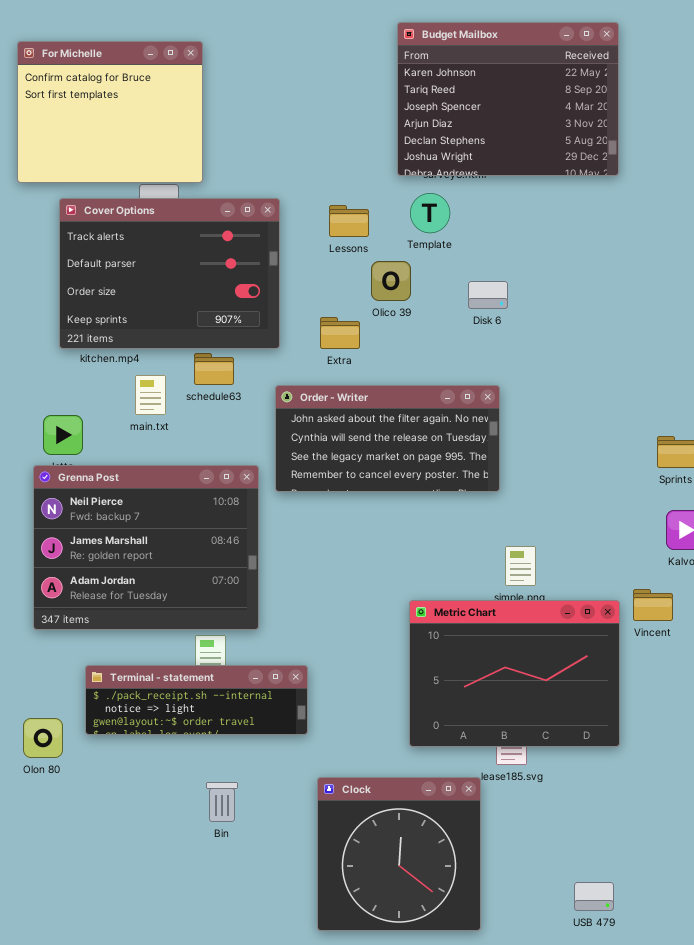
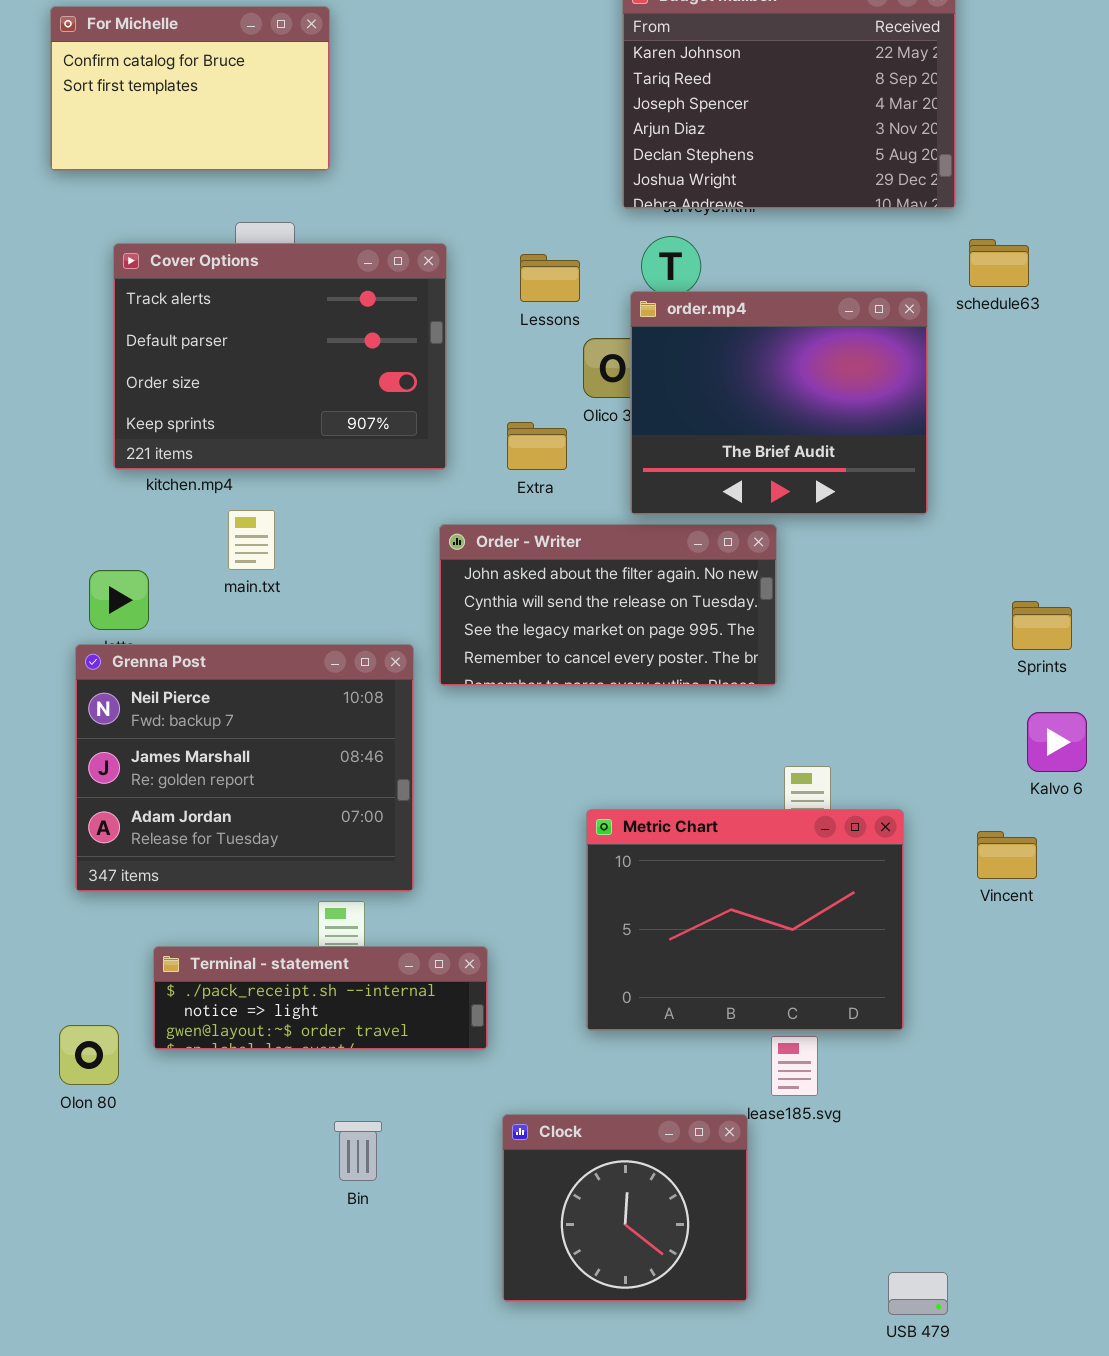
For Michelle: [17,41,203,183] -> [50,6,330,171], resized
order.mp4: none -> [630,291,928,515], opened
schedule63: [194,353,234,385] -> [969,239,1029,287], moved
Metric Chart: [409,600,620,747] -> [586,809,904,1031], moved
Clock: [317,777,481,931] -> [502,1114,748,1302], resized

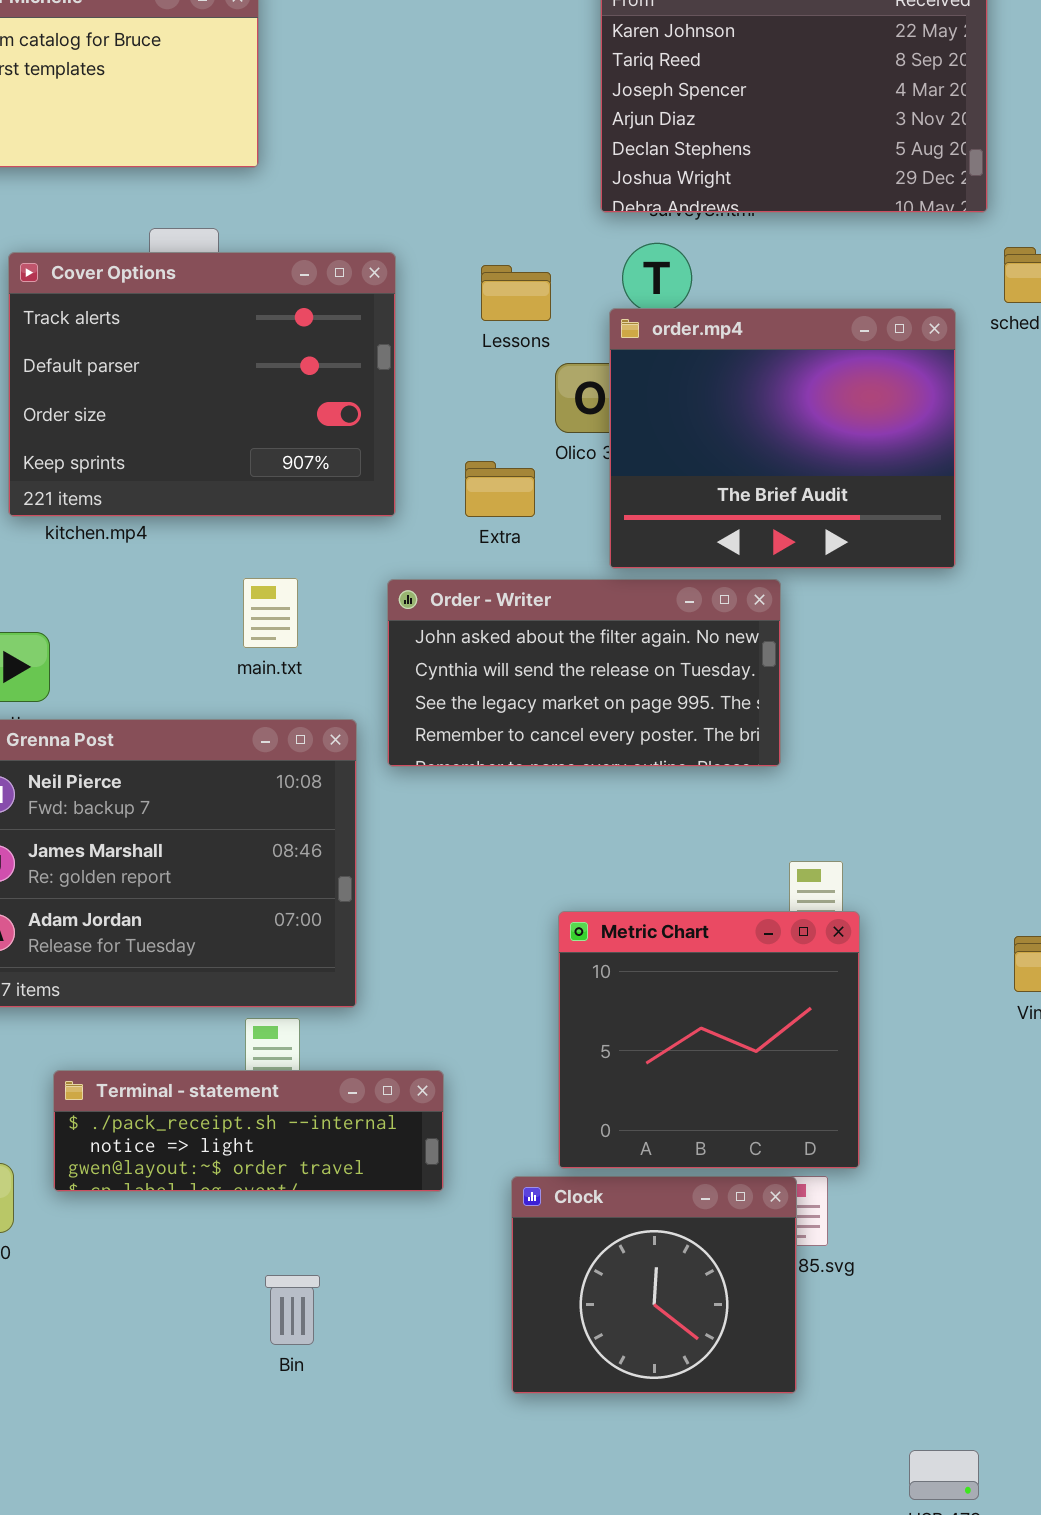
main.txt: [228,510,275,570] -> [243,578,298,648], moved
Metric Chart: [586,809,904,1031] -> [558,911,860,1169], resized
Clock: [502,1114,748,1302] -> [511,1176,797,1394], moved

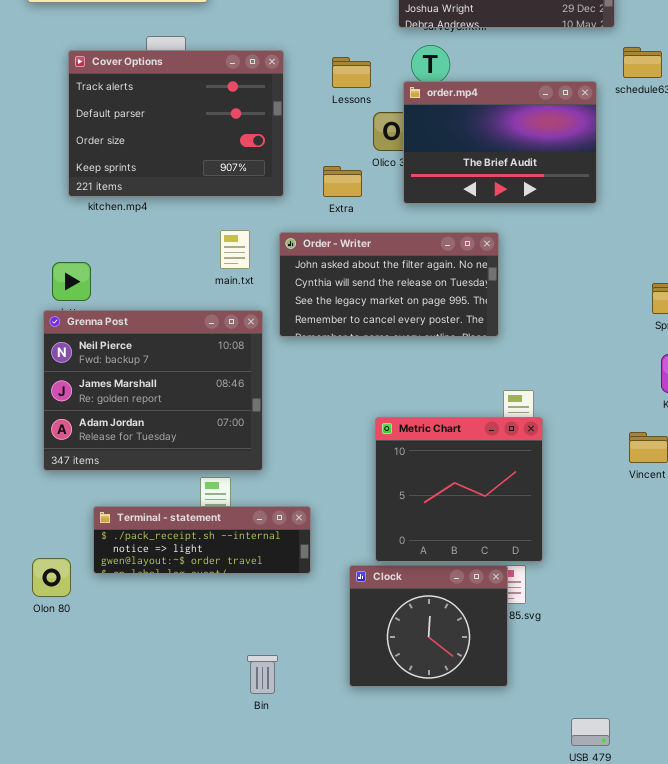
order.mp4: [609,308,956,569] -> [403,81,597,204], resized
main.txt: [243,578,298,648] -> [220,230,250,269], moved
Bin: [265,1275,320,1345] -> [247,655,278,694], moved

